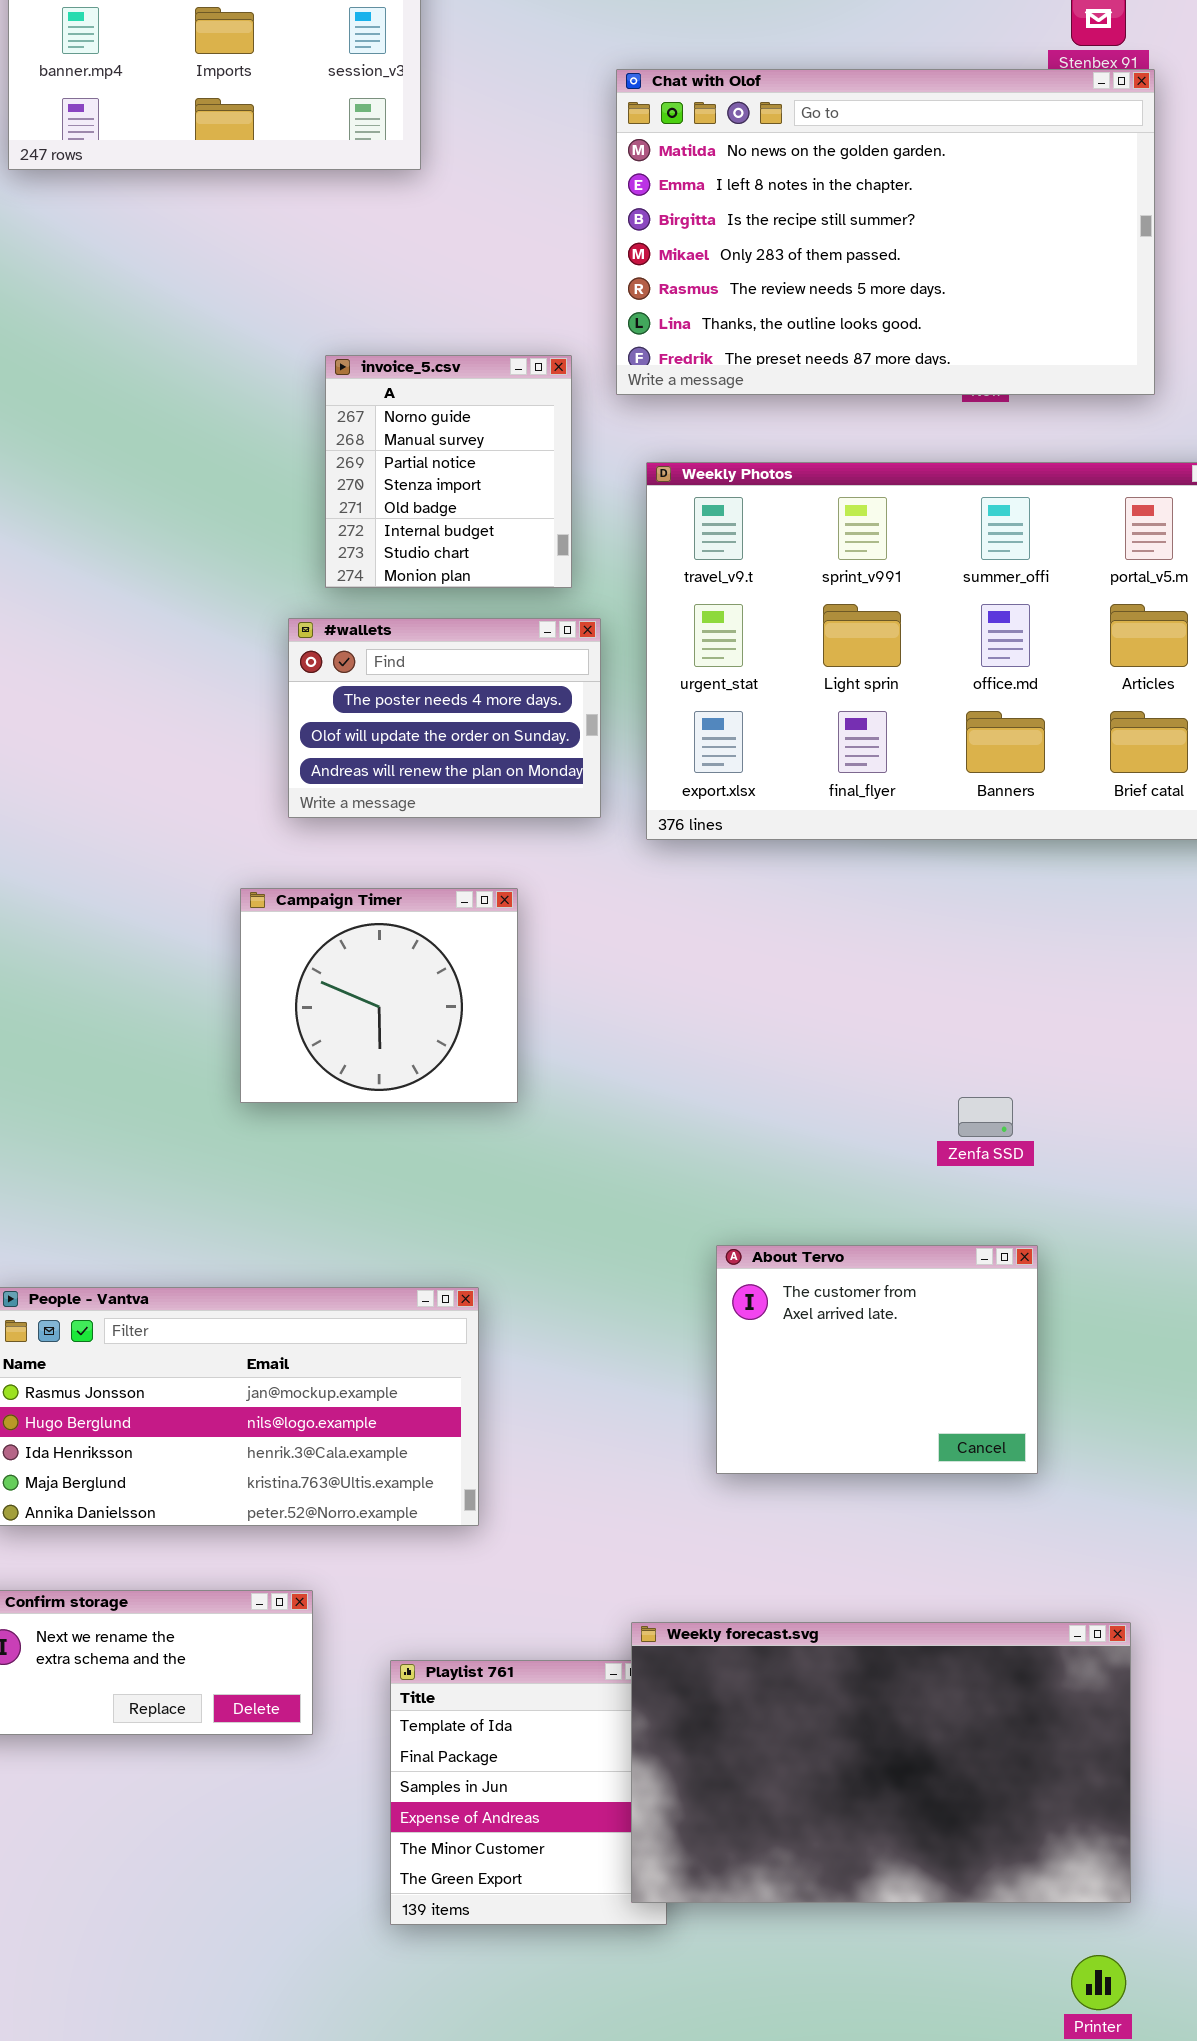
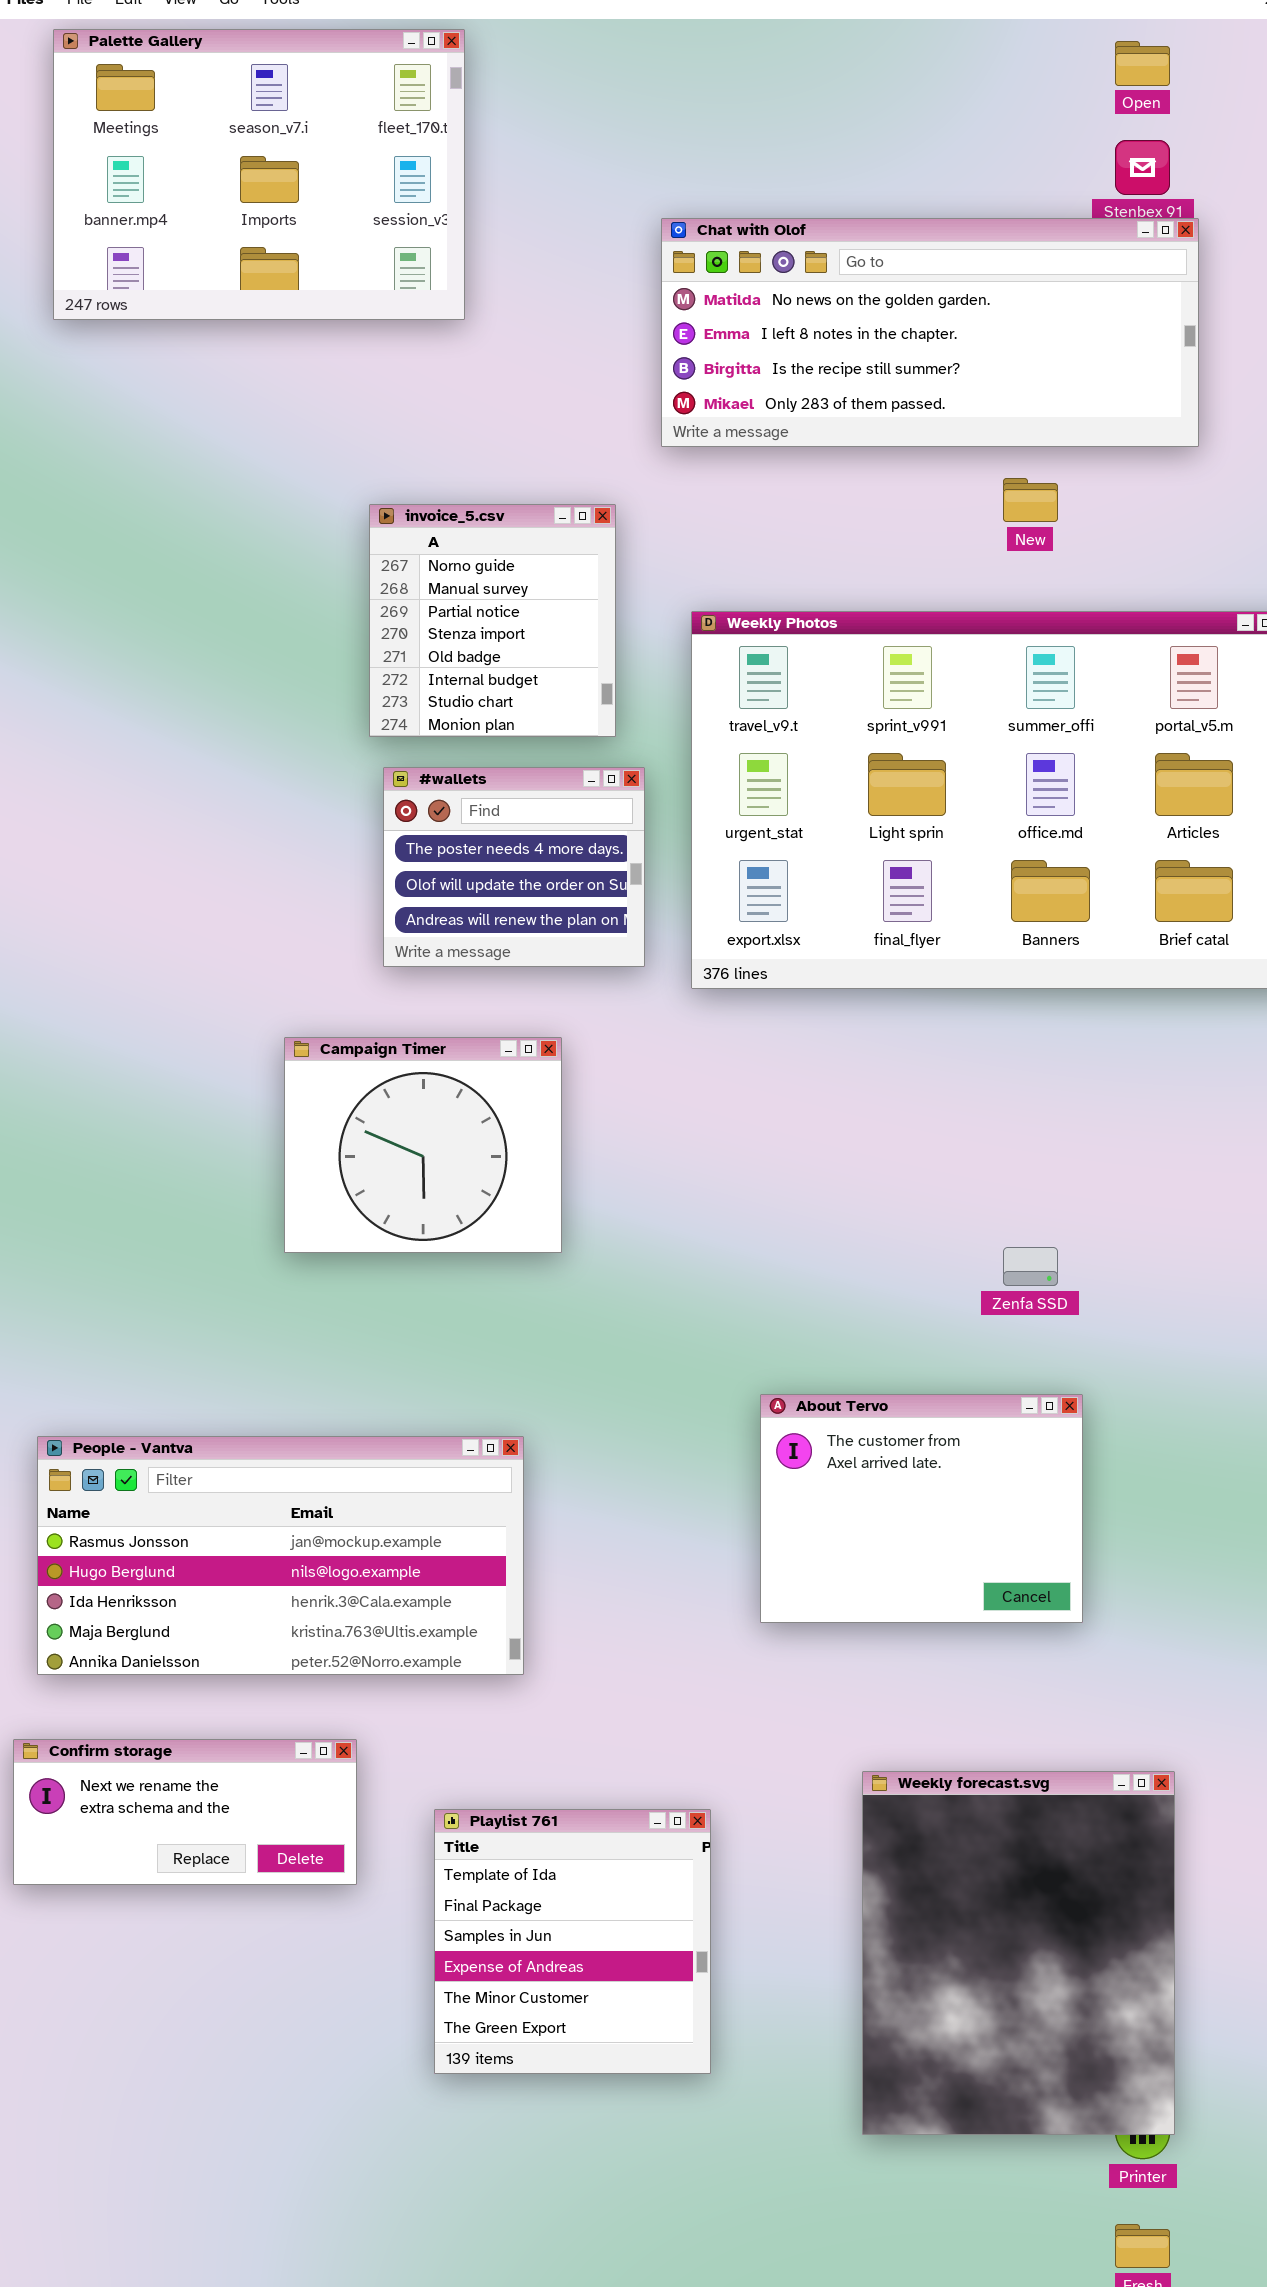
Chat with Olof: [616,69,1155,395] -> [661,218,1199,447], resized
#wallets: [288,618,601,818] -> [383,767,645,967], resized
Weekly forecast.svg: [631,1622,1131,1903] -> [862,1771,1175,2135], resized

